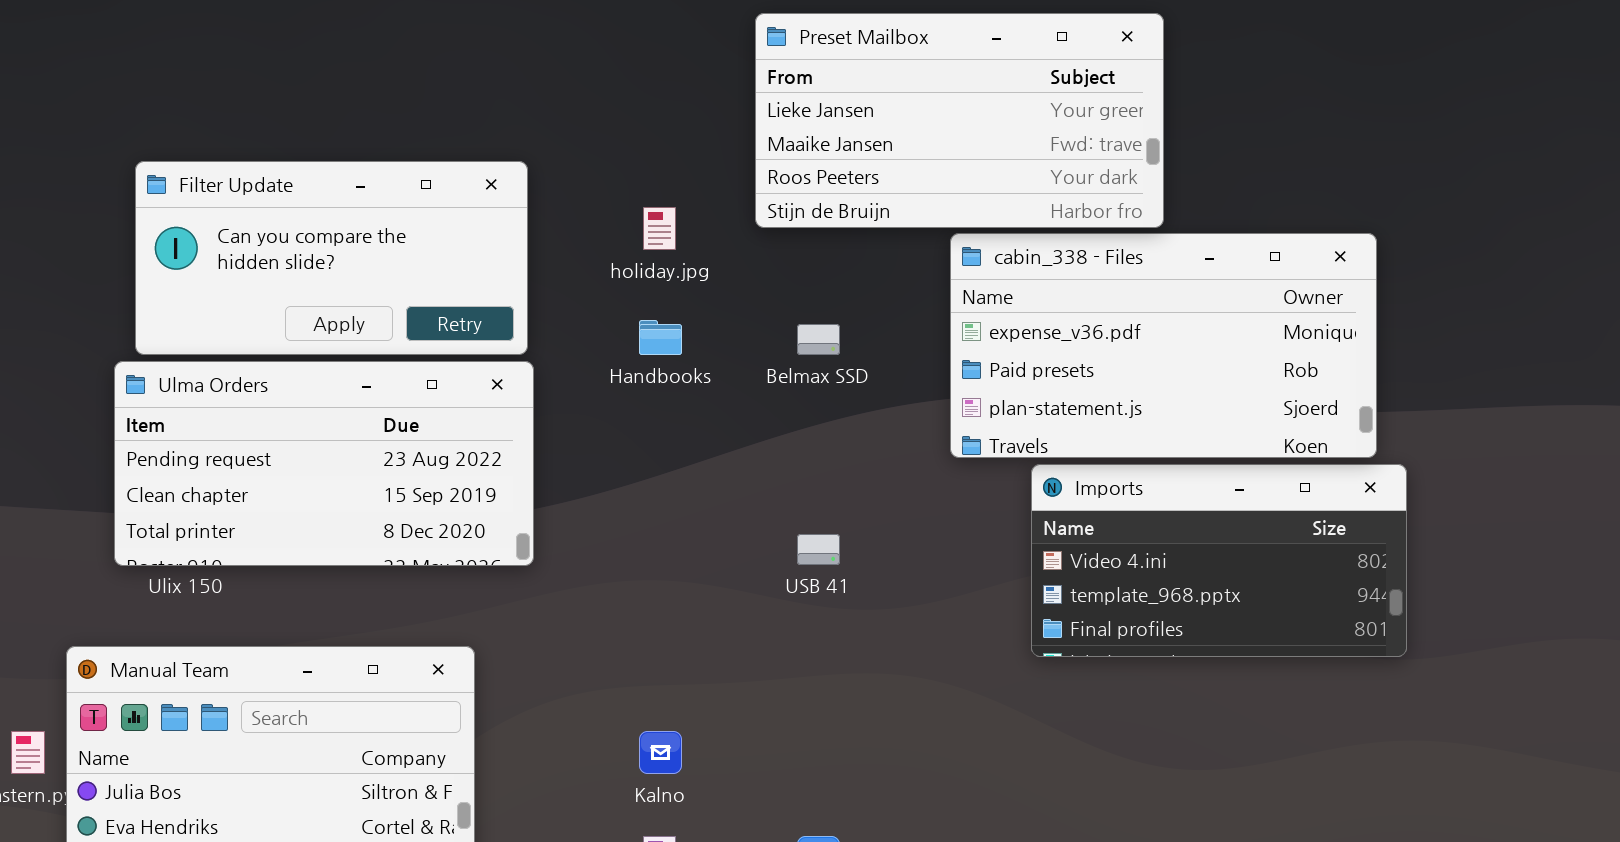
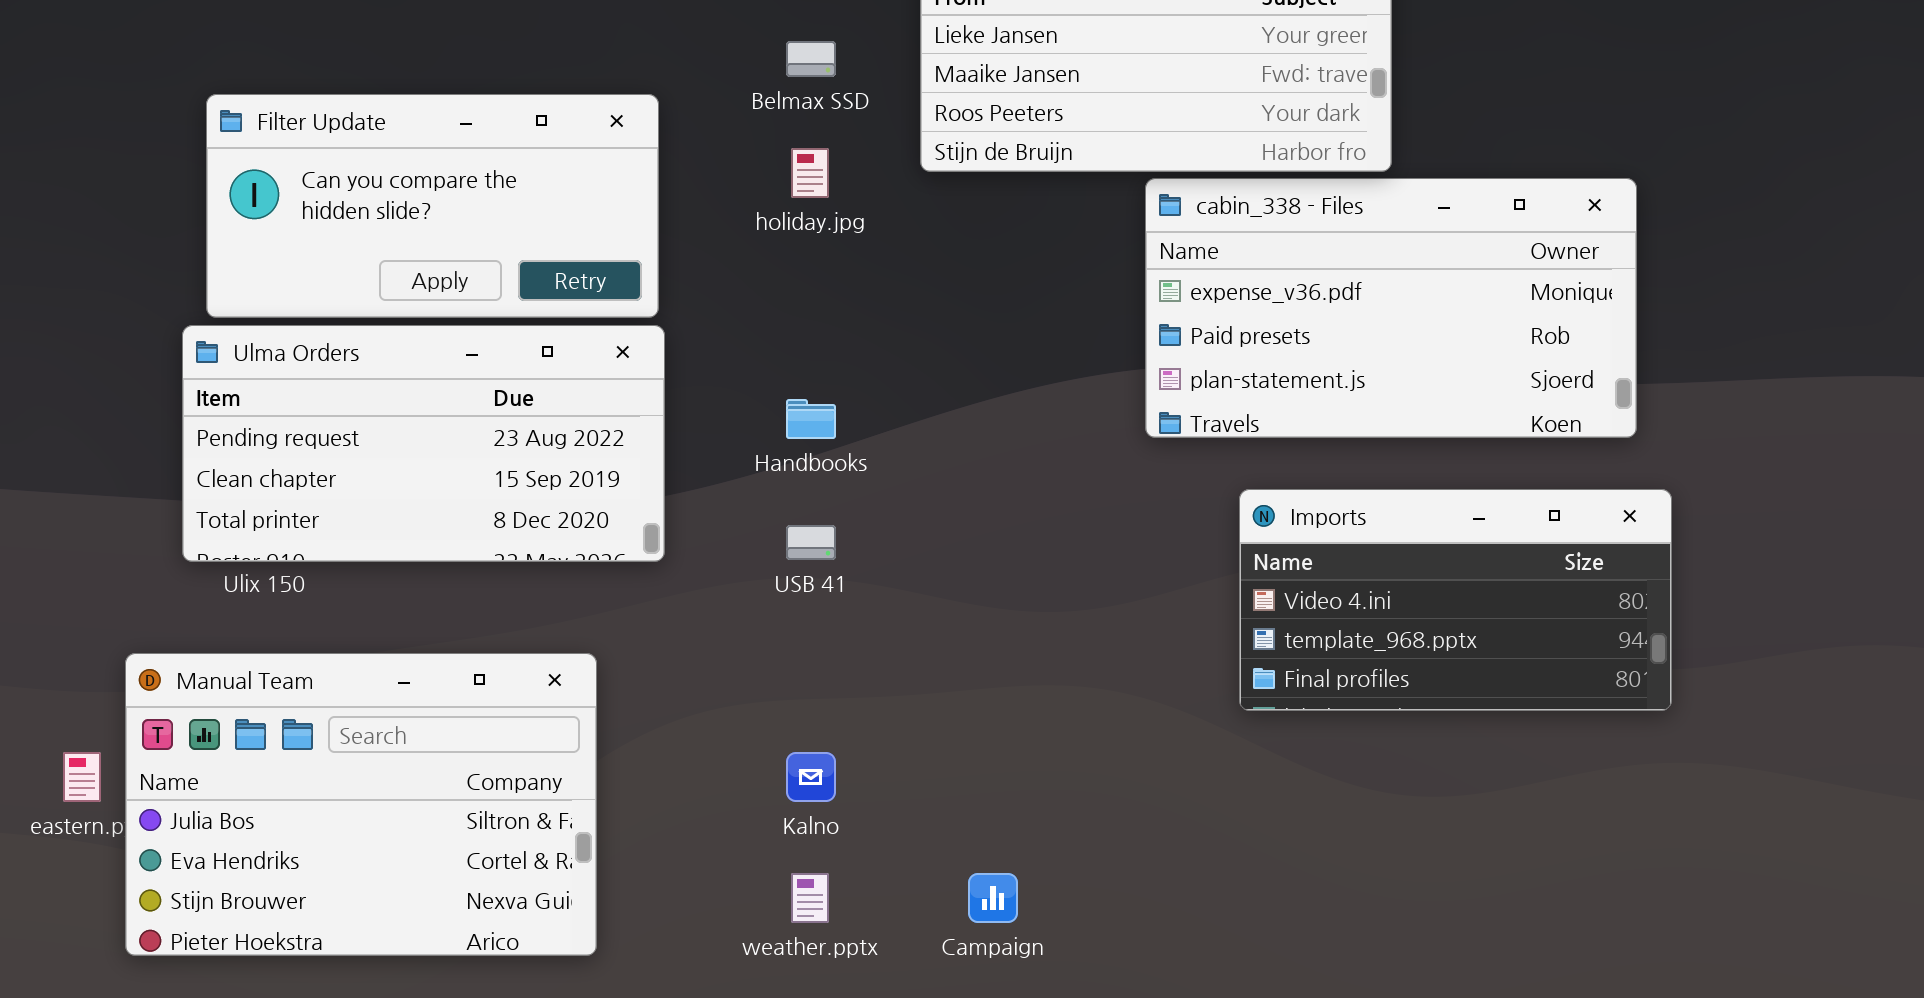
Handbooks: [639,320,682,355] -> [786,399,836,439], moved
Belmax SSD: [797,324,840,355] -> [786,41,836,77], moved
Imports: [1031,464,1407,657] -> [1239,489,1672,711], moved
USB 41: [797,534,840,565] -> [786,525,836,560], moved

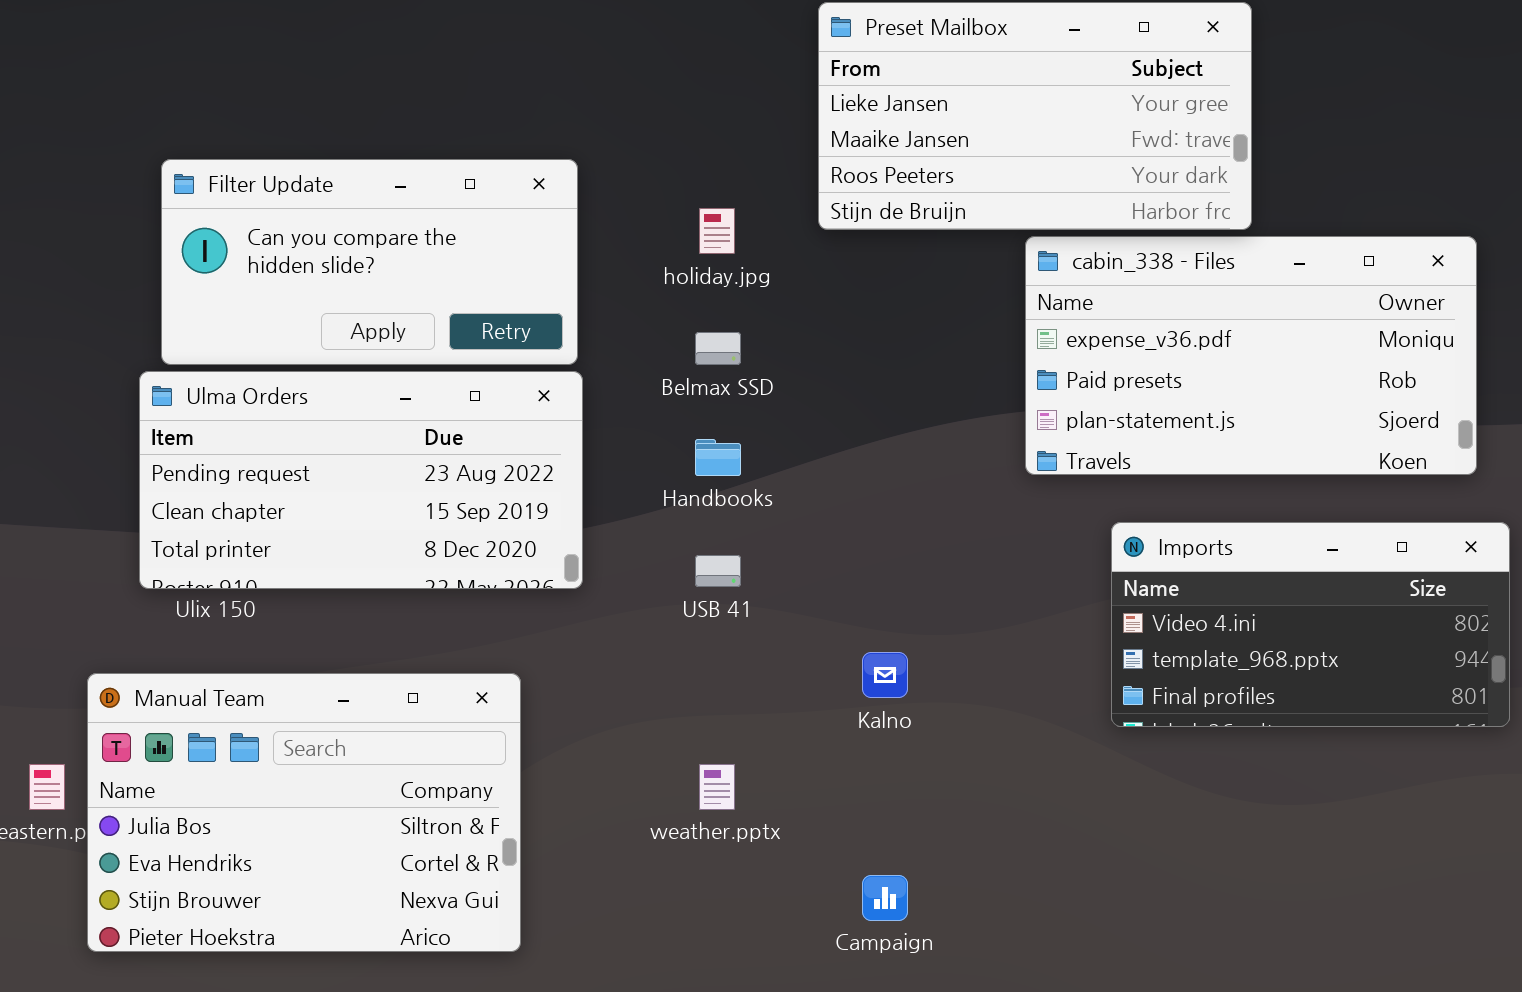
Belmax SSD: [786,41,836,77] -> [695,332,741,365], moved
Kalno: [786,752,836,802] -> [862,652,908,698], moved
weather.pptx: [791,873,829,923] -> [699,764,735,810], moved

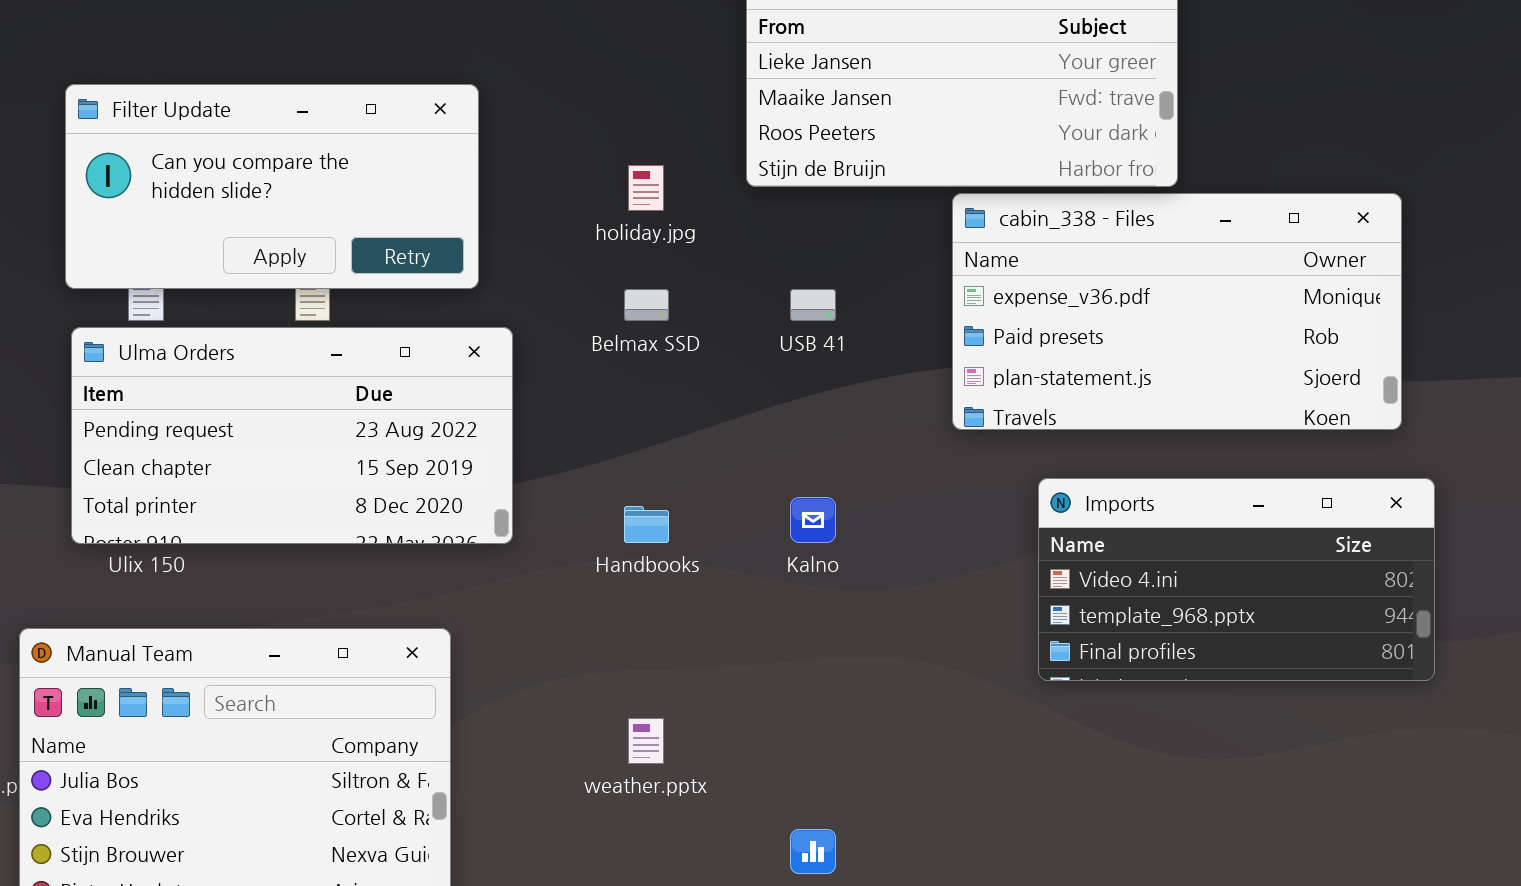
Filter Update: [161,159,578,365] -> [65,84,479,289], moved
Handbooks: [695,439,741,476] -> [624,506,669,543], moved
USB 41: [695,555,741,587] -> [790,289,836,321], moved
Kalno: [862,652,908,698] -> [790,497,836,543], moved

